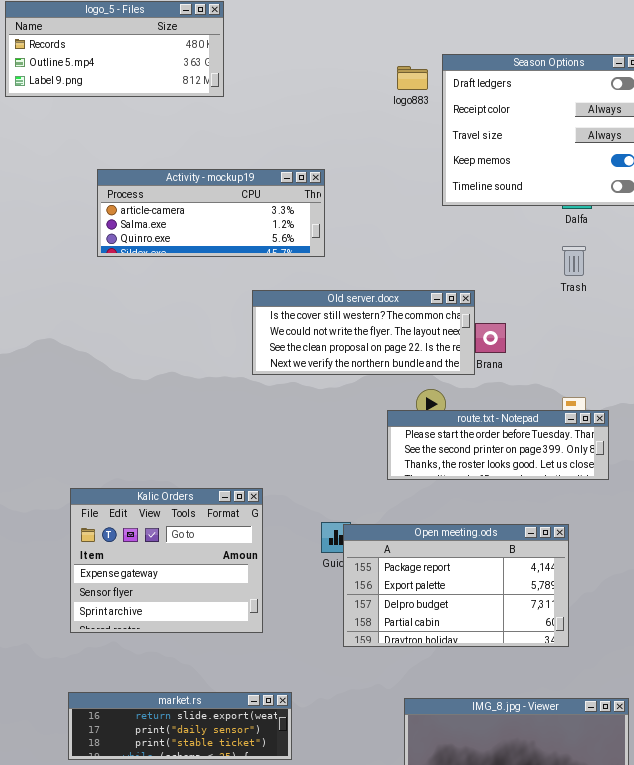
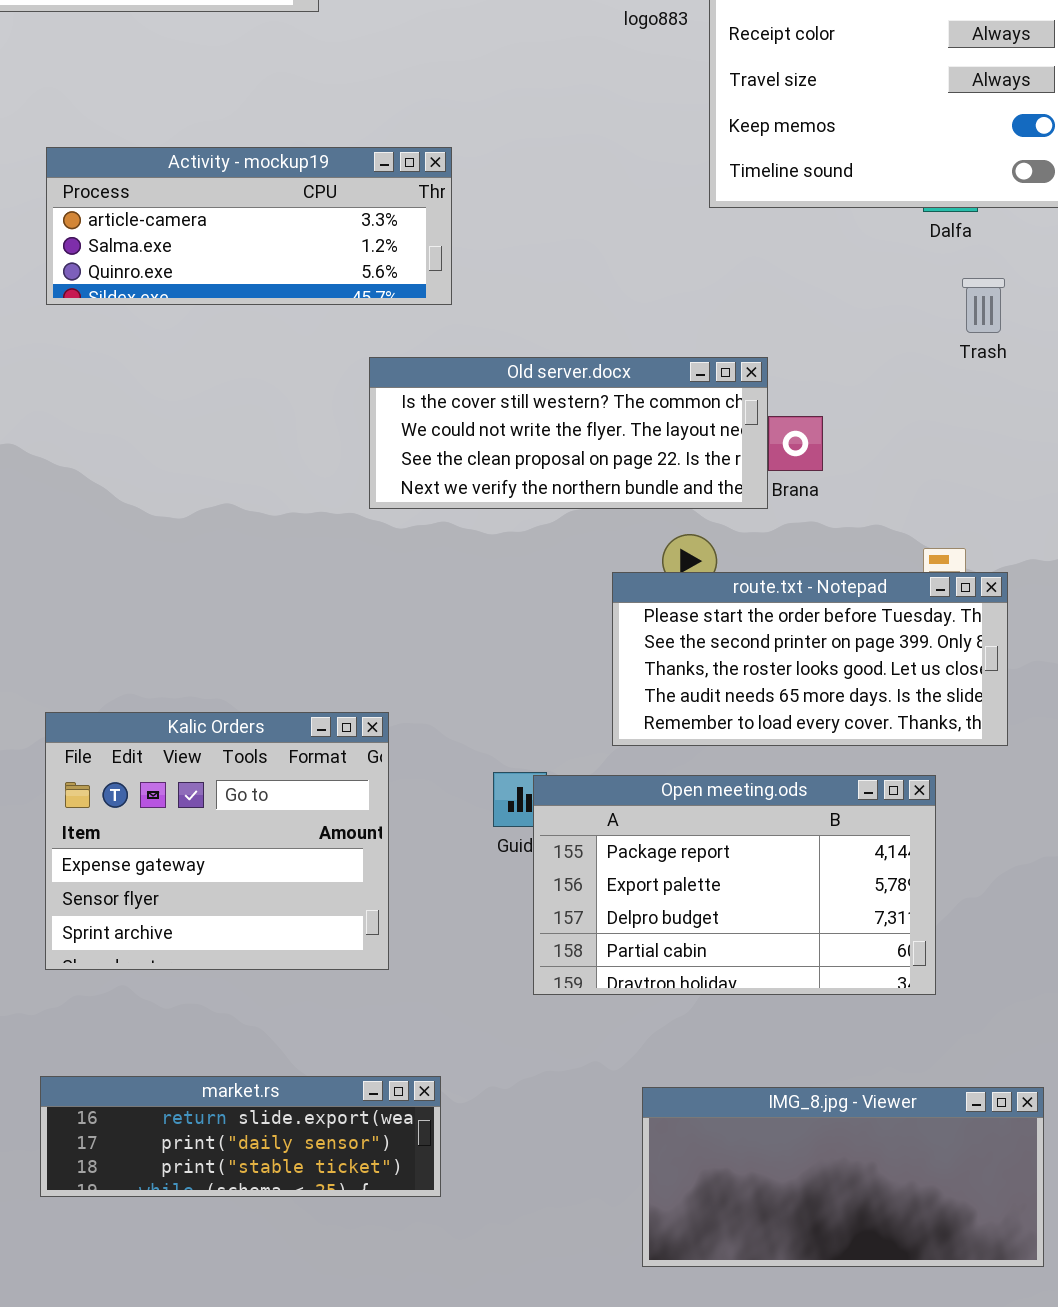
Activity - mockup19: [97,169,325,257] -> [46,147,452,305], moved
Trash: [562,246,586,276] -> [962,278,1005,333], moved
route.txt - Notepad: [387,410,609,480] -> [612,572,1008,746], resized

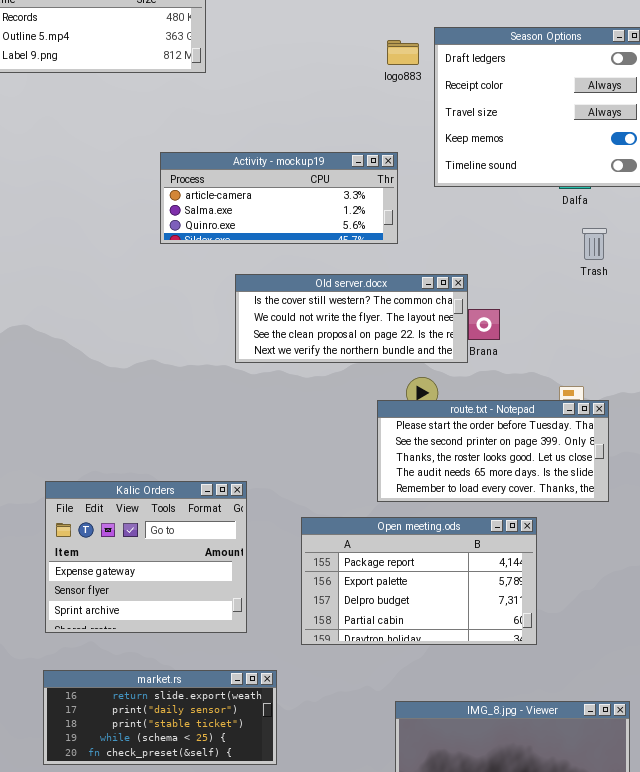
Activity - mockup19: [46,147,452,305] -> [160,152,398,244], moved
Open meeting.ods: [533,775,936,995] -> [301,517,537,645], moved
market.rs: [40,1076,441,1197] -> [43,670,277,765], resized

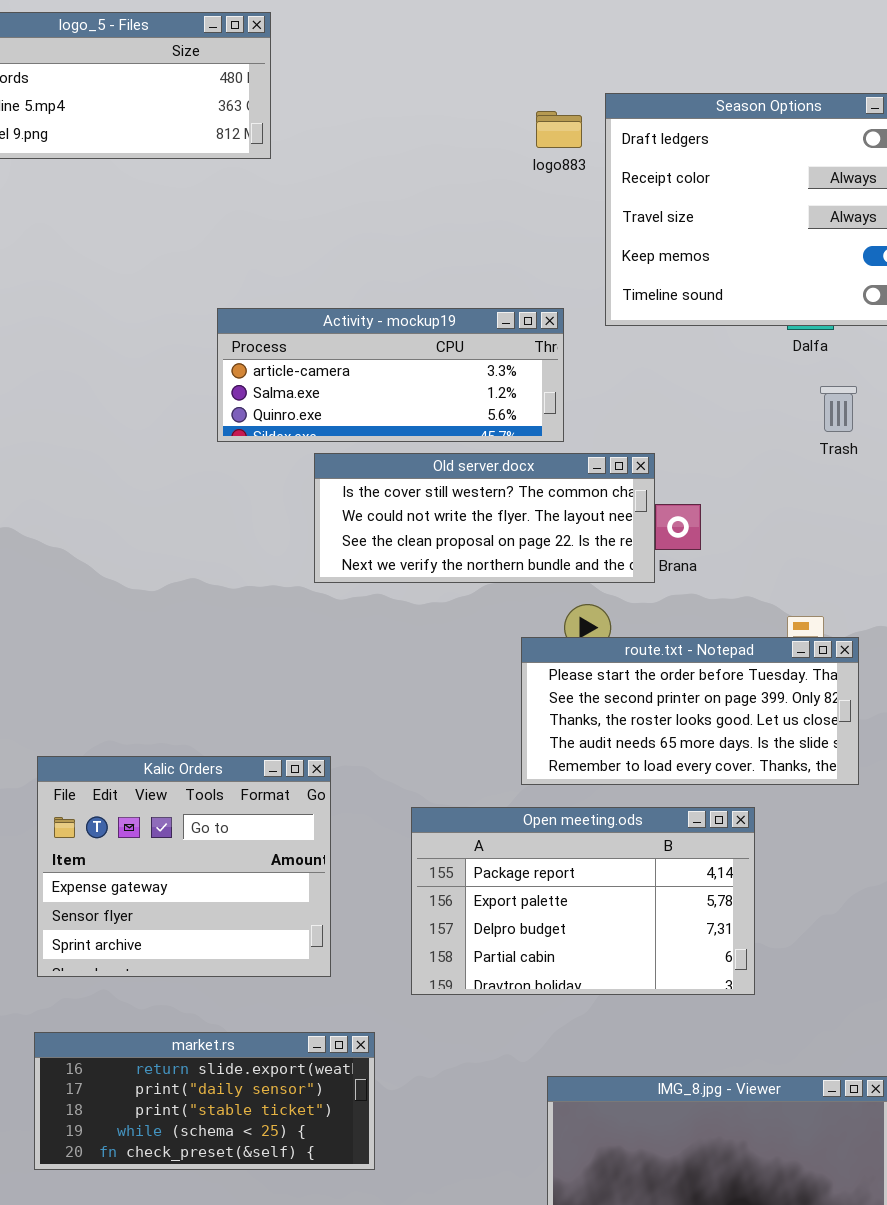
Activity - mockup19: [160,152,398,244] -> [217,308,564,442], moved

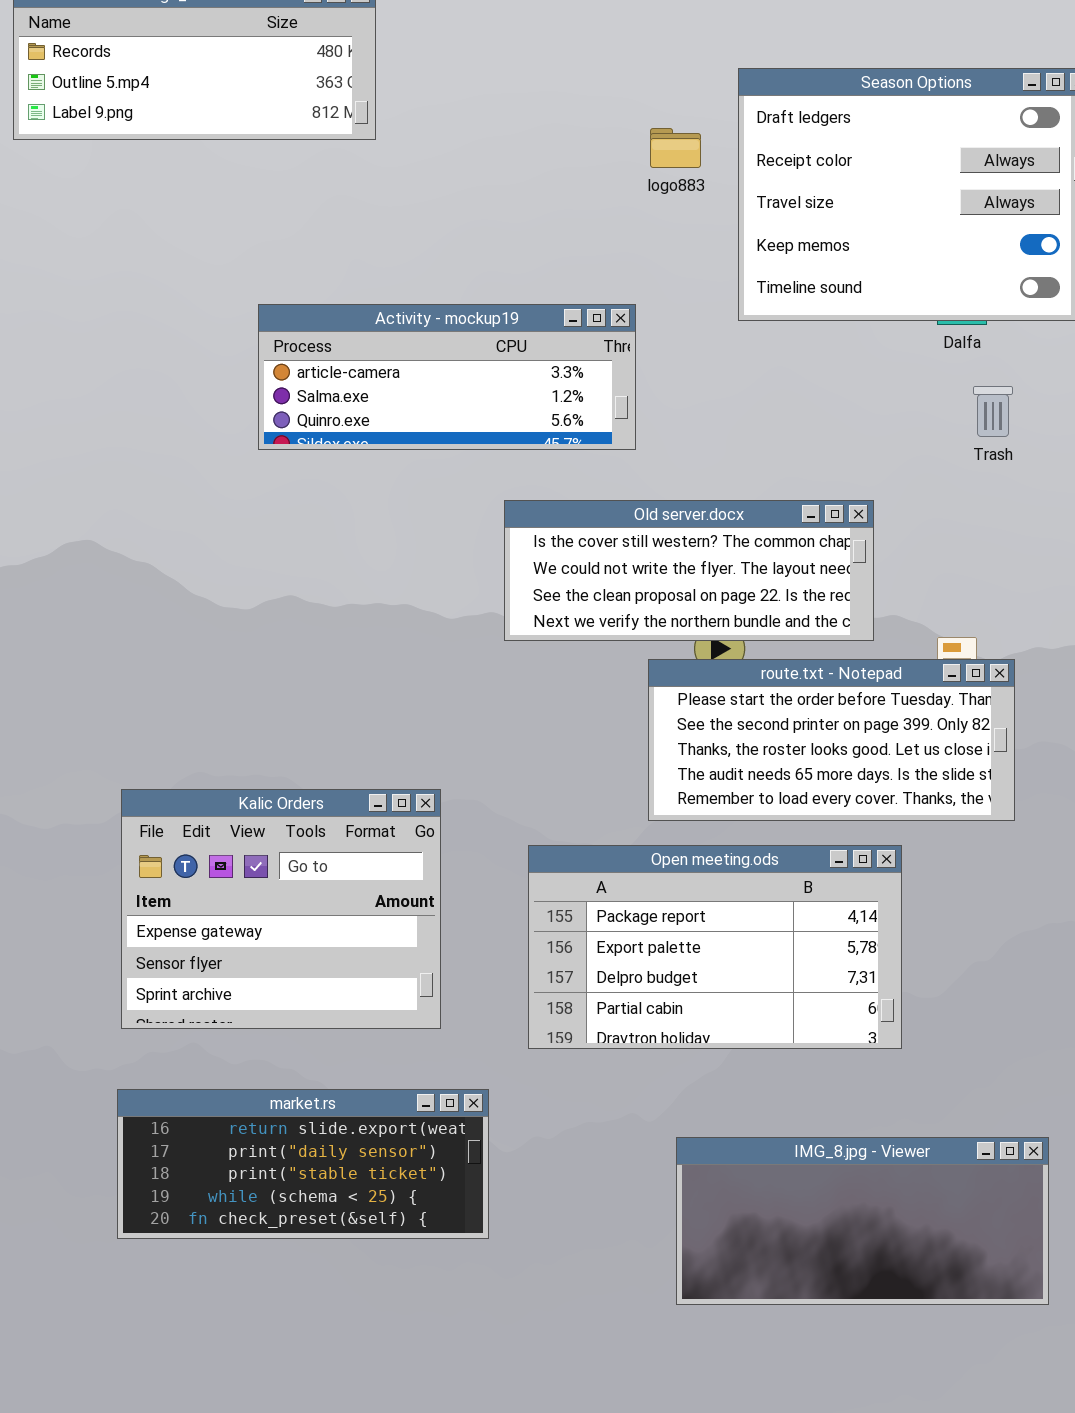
logo883: [536,111,582,148] -> [650,128,701,168], moved
Activity - mockup19: [217,308,564,442] -> [258,304,636,450], moved
Old server.docx: [314,453,655,583] -> [504,500,874,641], moved

